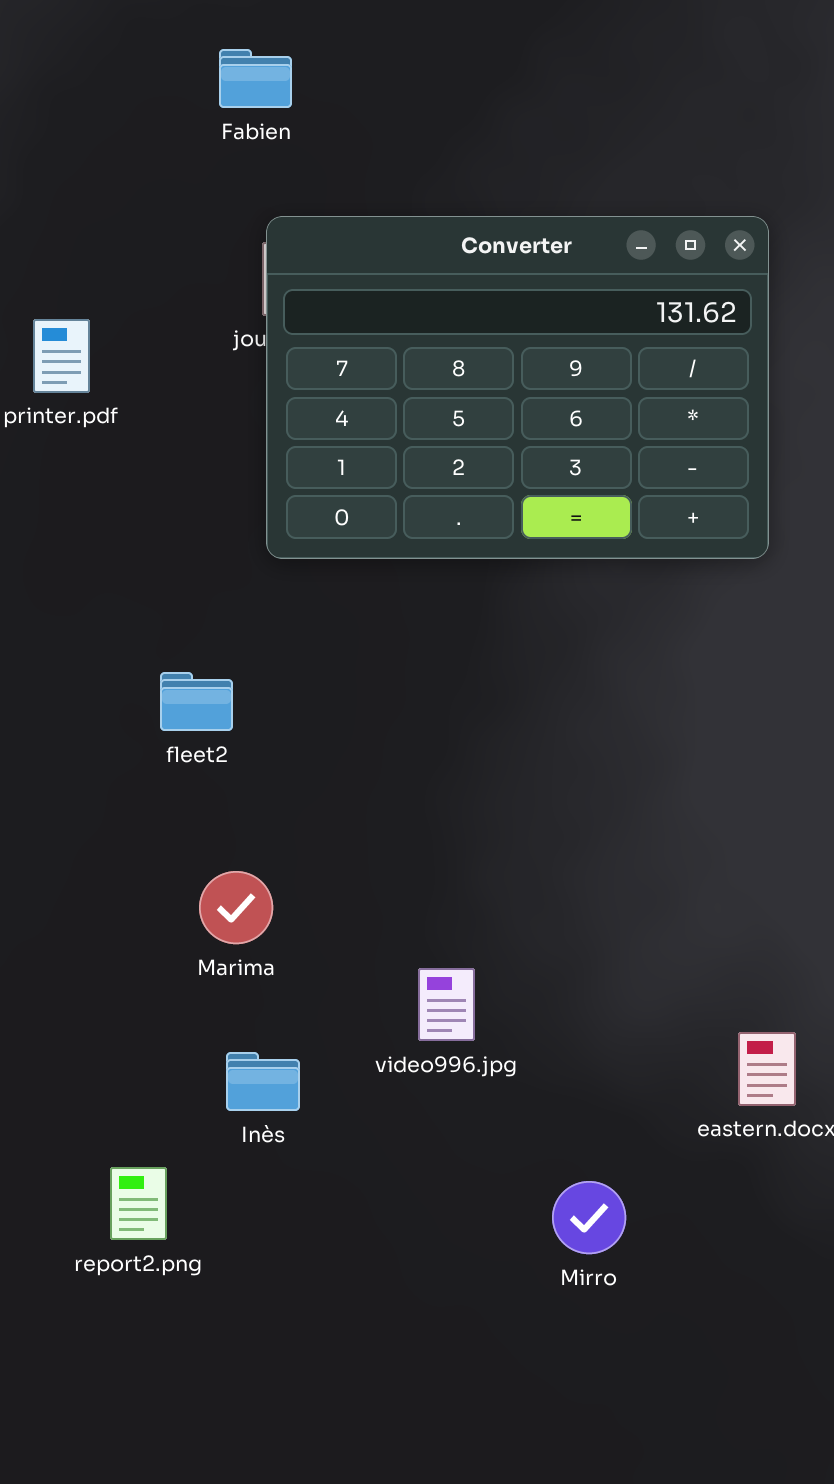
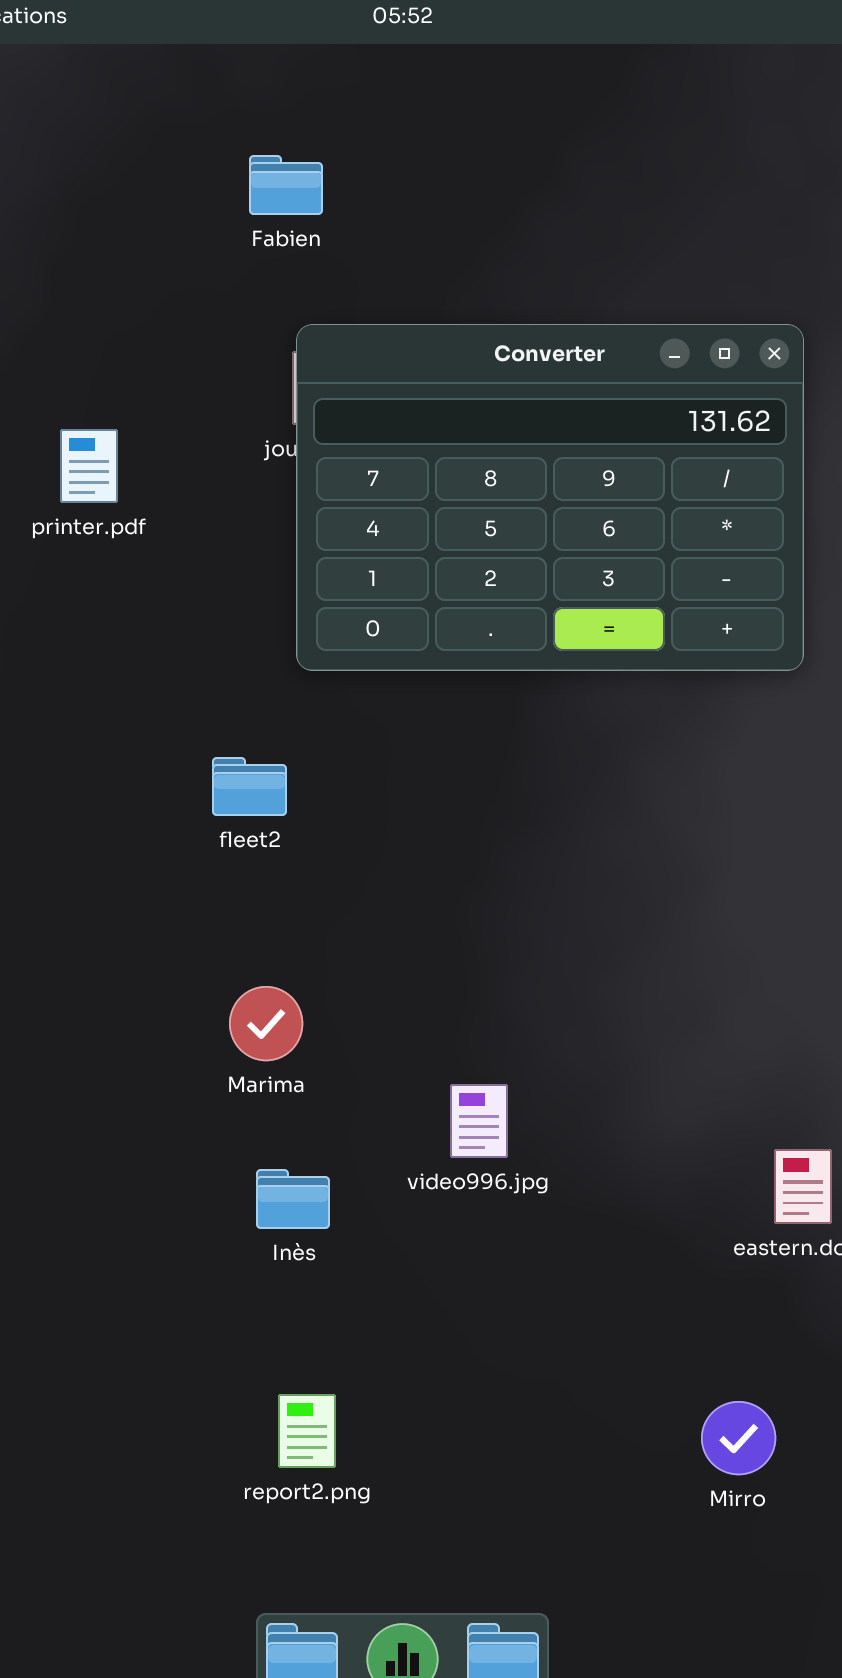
fleet2: [160,672,233,731] -> [212,757,287,816], moved
report2.png: [110,1167,167,1240] -> [278,1394,336,1468], moved
Mirro: [552,1181,626,1254] -> [701,1401,776,1475], moved

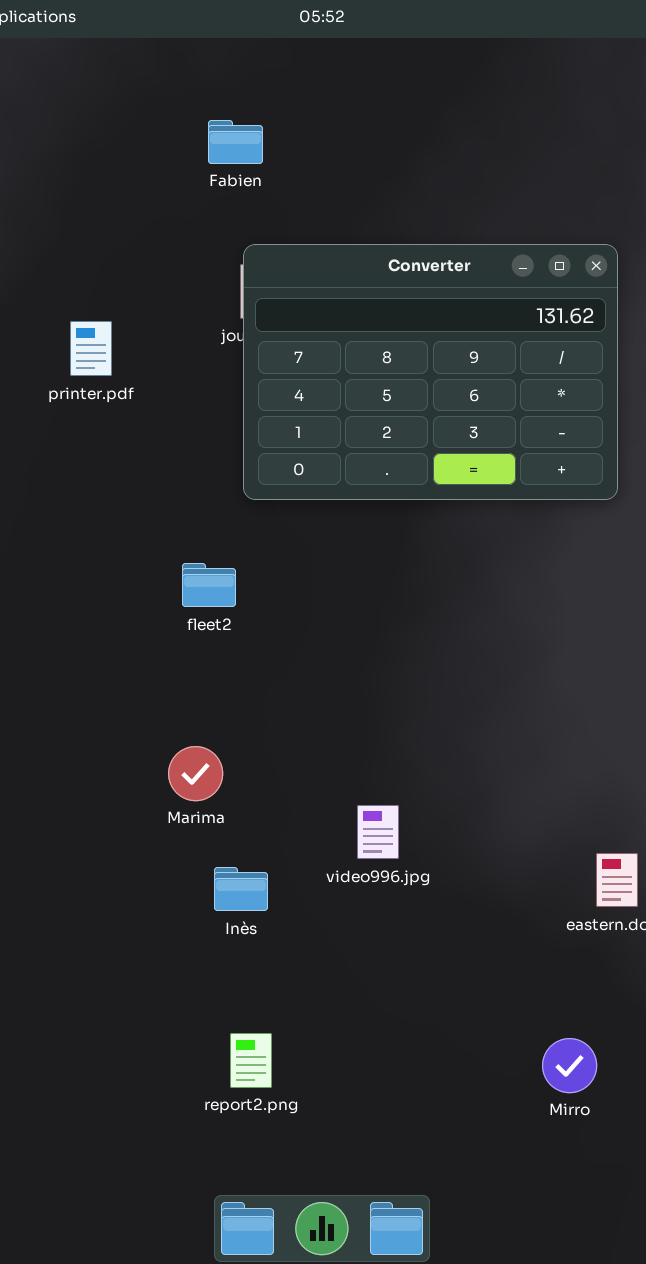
Marima: [229,986,303,1061] -> [168,746,223,801], moved

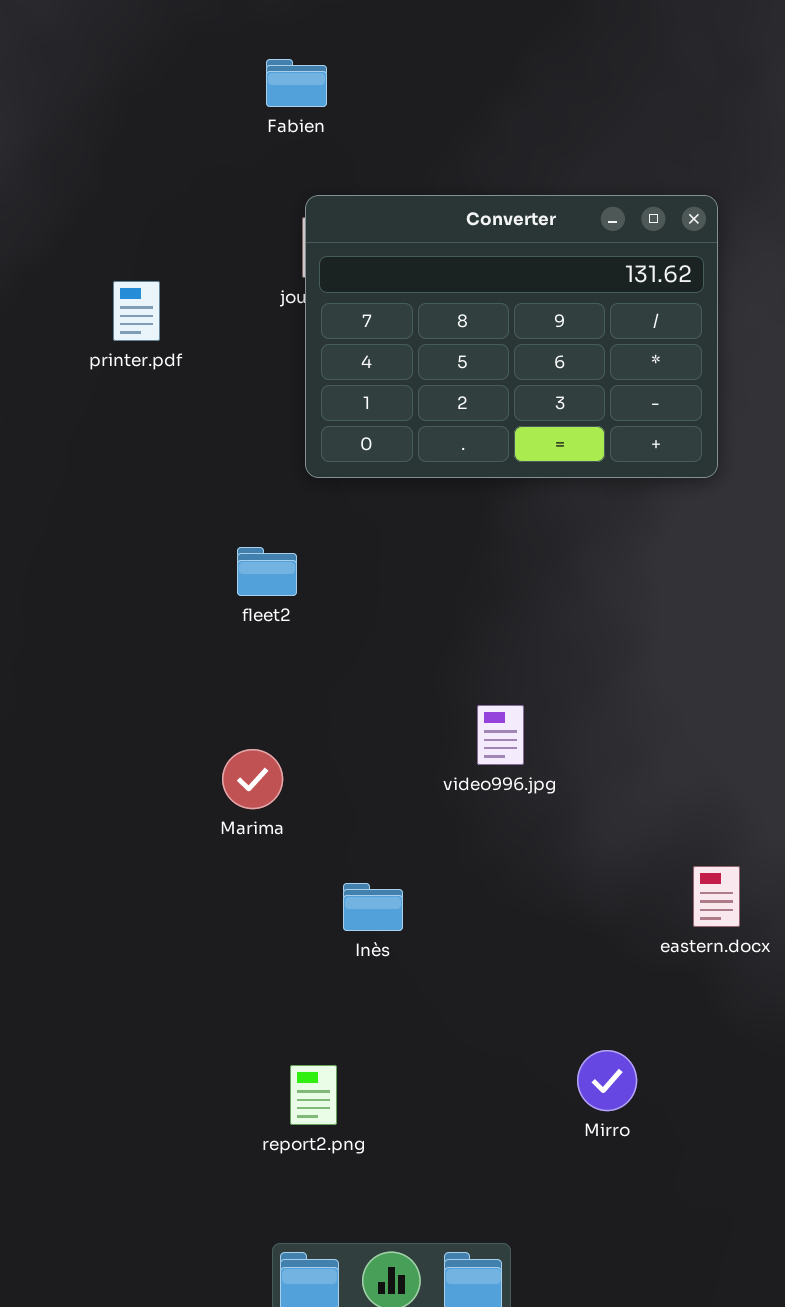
video996.jpg: [357,805,399,859] -> [477,705,524,765], moved
Inès: [214,867,268,911] -> [343,883,403,931], moved
Mirro: [542,1038,597,1093] -> [577,1050,637,1111], moved

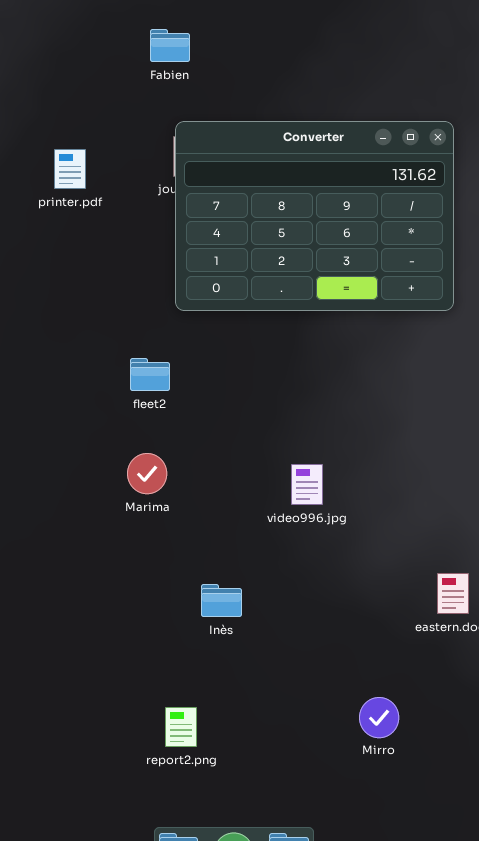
printer.pdf: [113,281,160,341] -> [54,149,86,189], moved
Marima: [222,749,283,809] -> [127,453,167,494], moved

